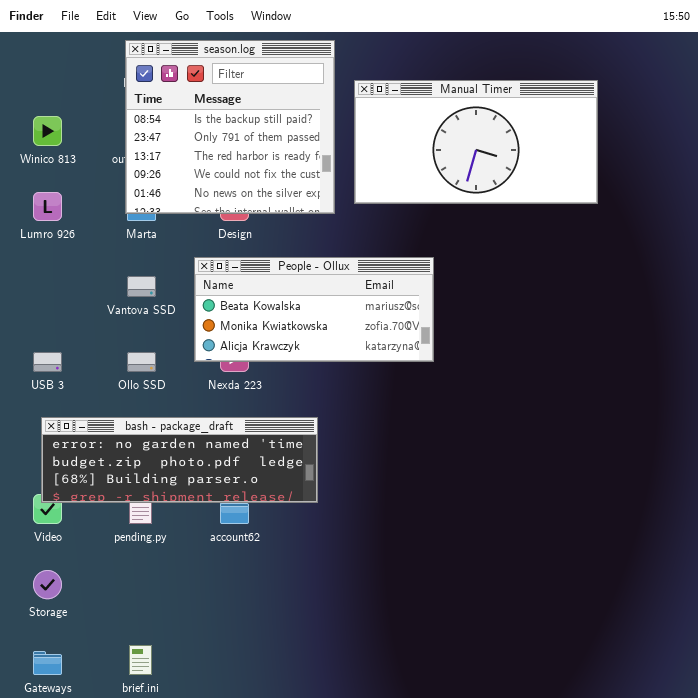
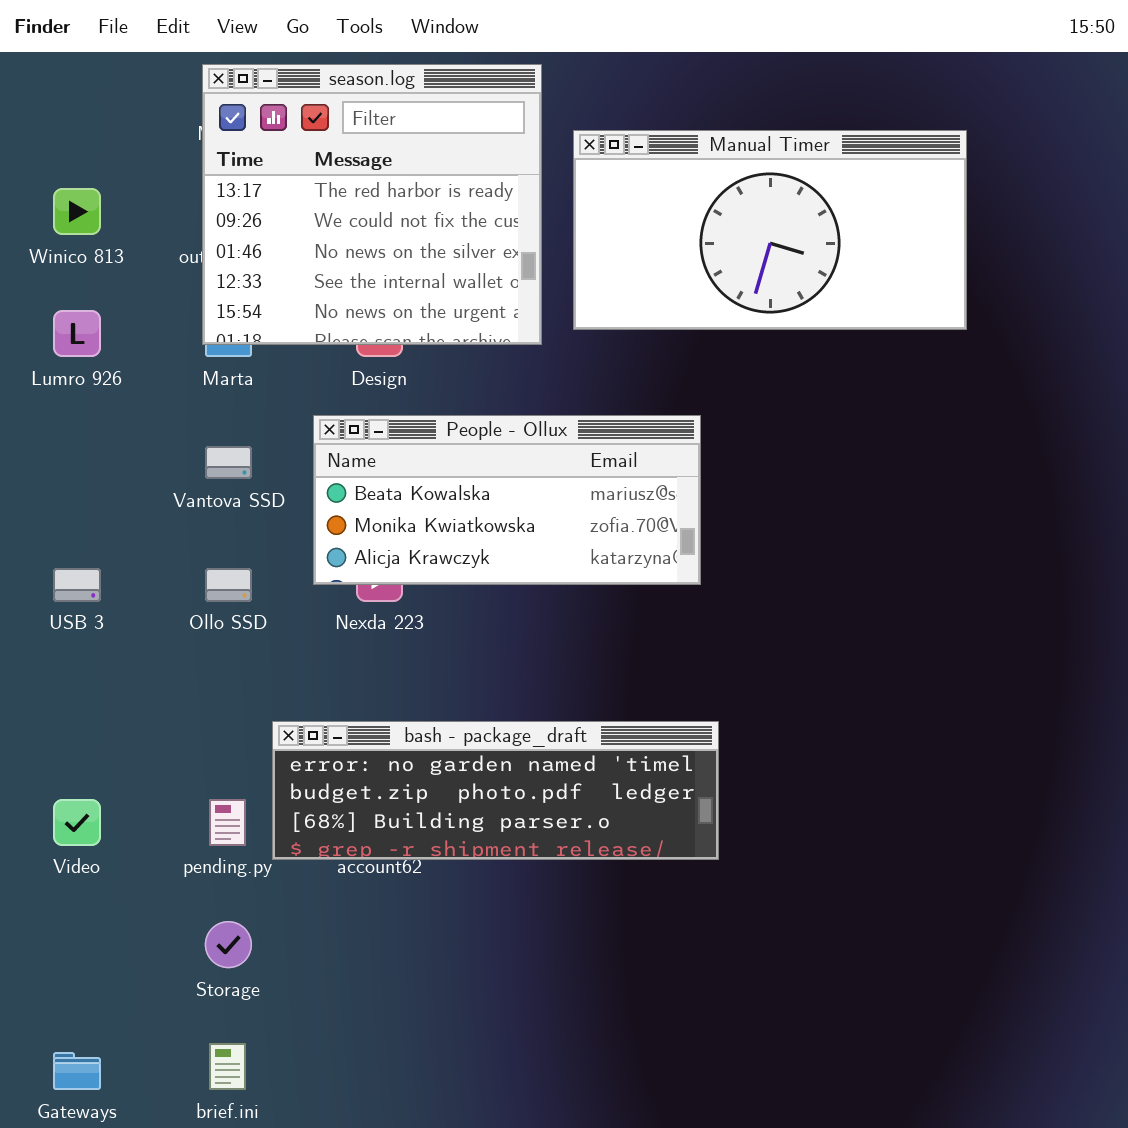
season.log: [125,40,335,214] -> [202,64,542,345], scrolled down 2 rows
bash - package_draft: [41,417,318,503] -> [272,721,719,860], moved
Storage: [33,570,62,599] -> [205,921,252,968], moved

